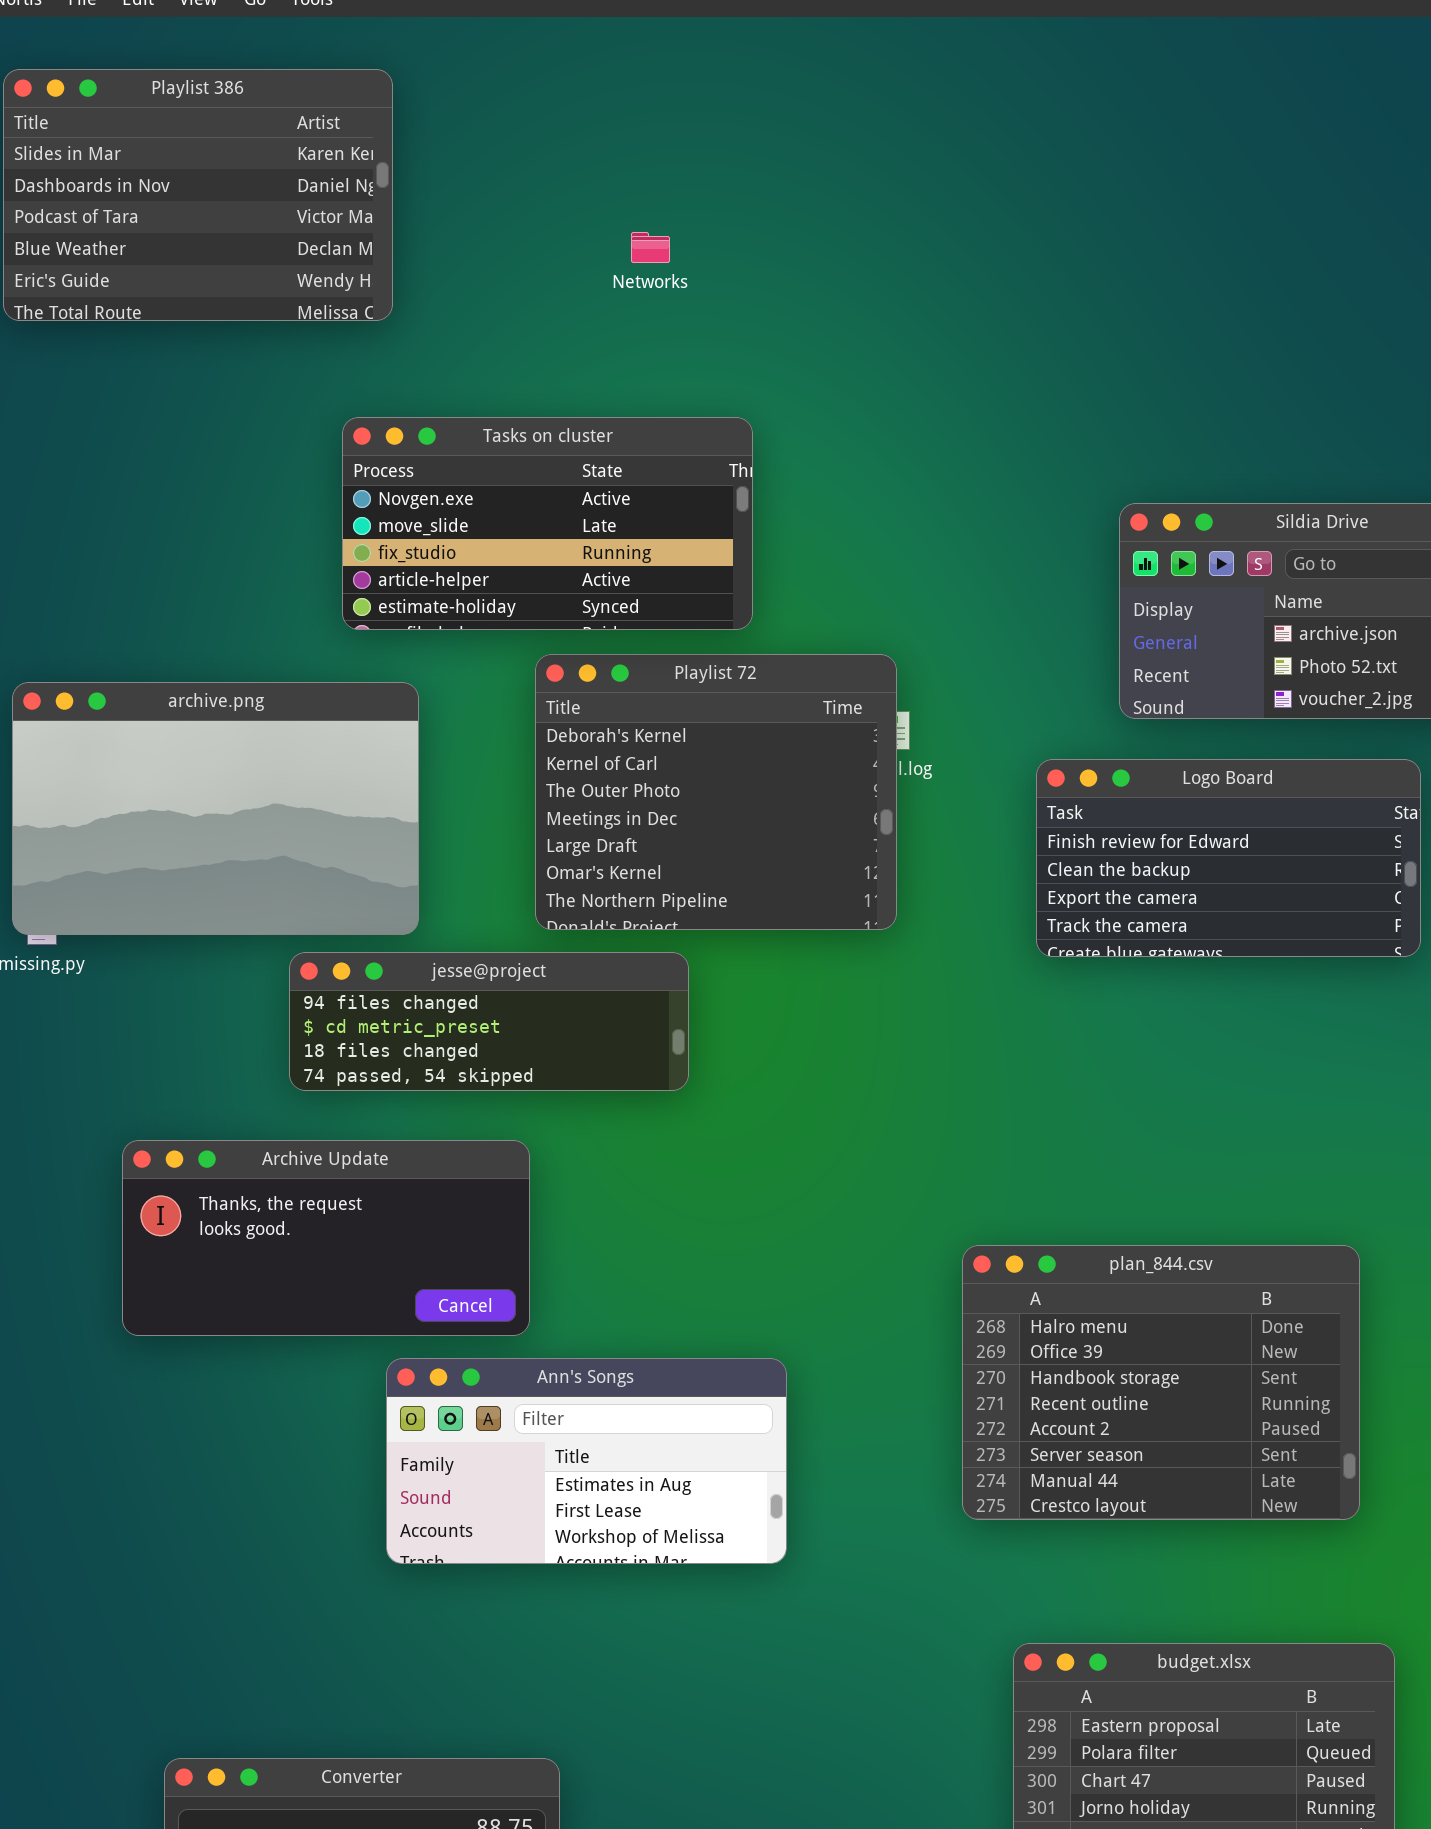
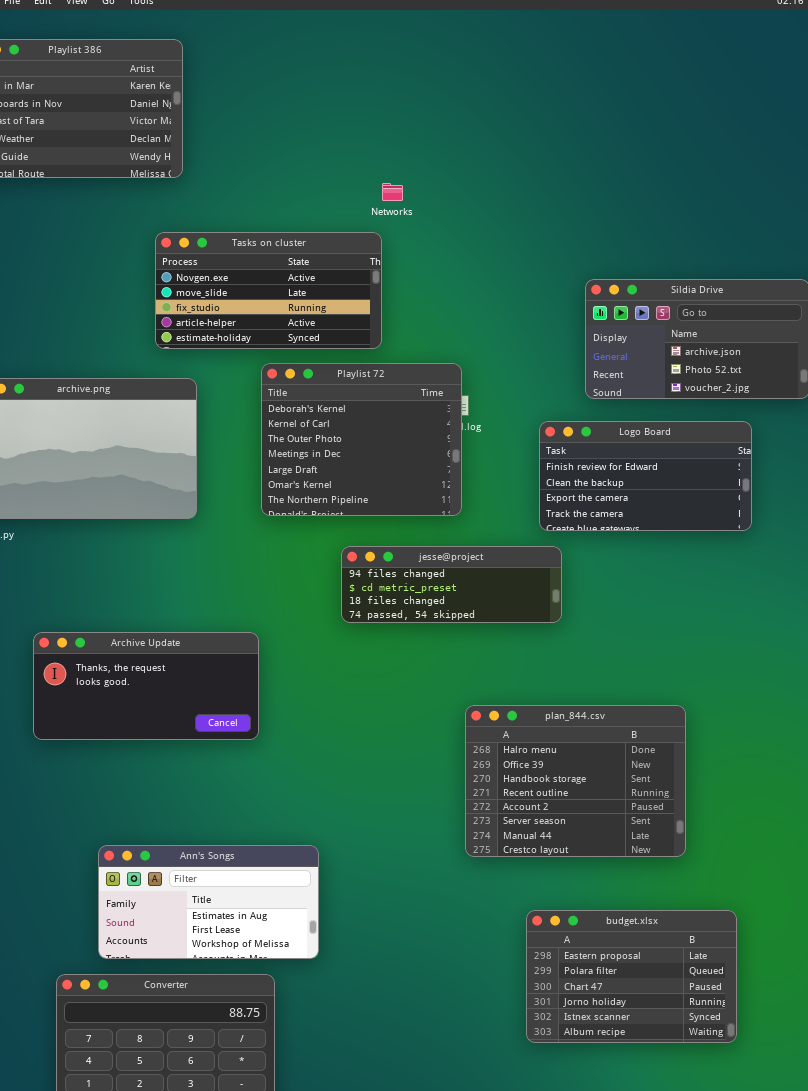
Networks: [631,232,670,263] -> [382,183,403,201], moved
jesse@project: [289,952,689,1091] -> [341,546,562,623], moved
plan_844.csv: [962,1245,1360,1520] -> [465,705,686,857], moved
Ann's Songs: [386,1358,787,1564] -> [98,845,319,959], moved

